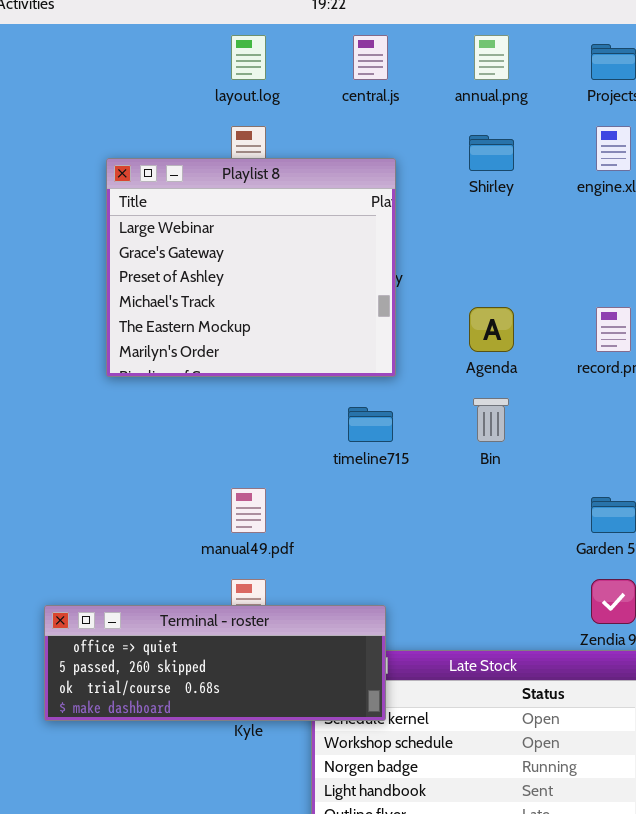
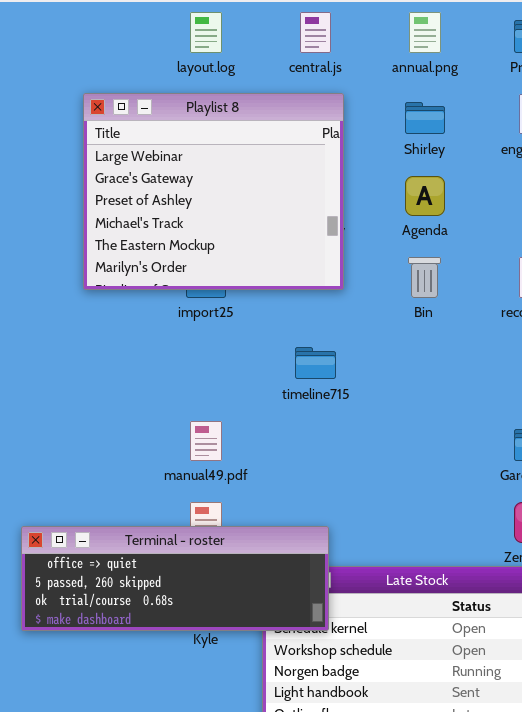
Playlist 8: [106,158,396,377] -> [83,93,344,290], moved
Agenda: [469,307,514,352] -> [405,176,445,216], moved
Bin: [473,398,509,442] -> [408,257,441,298], moved

